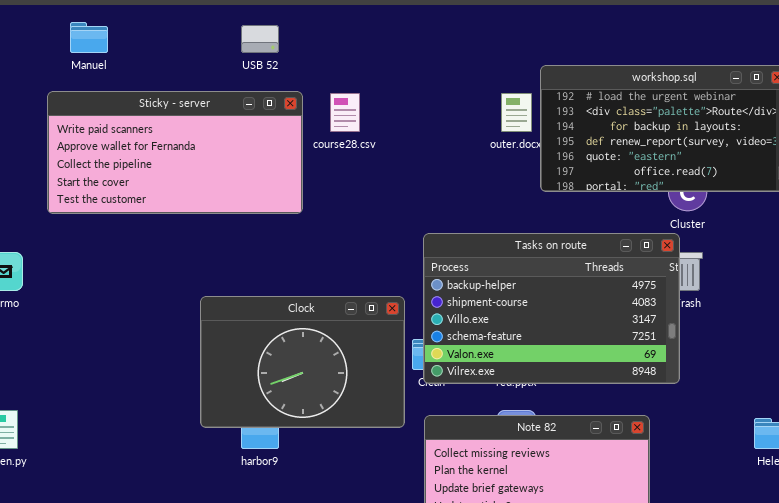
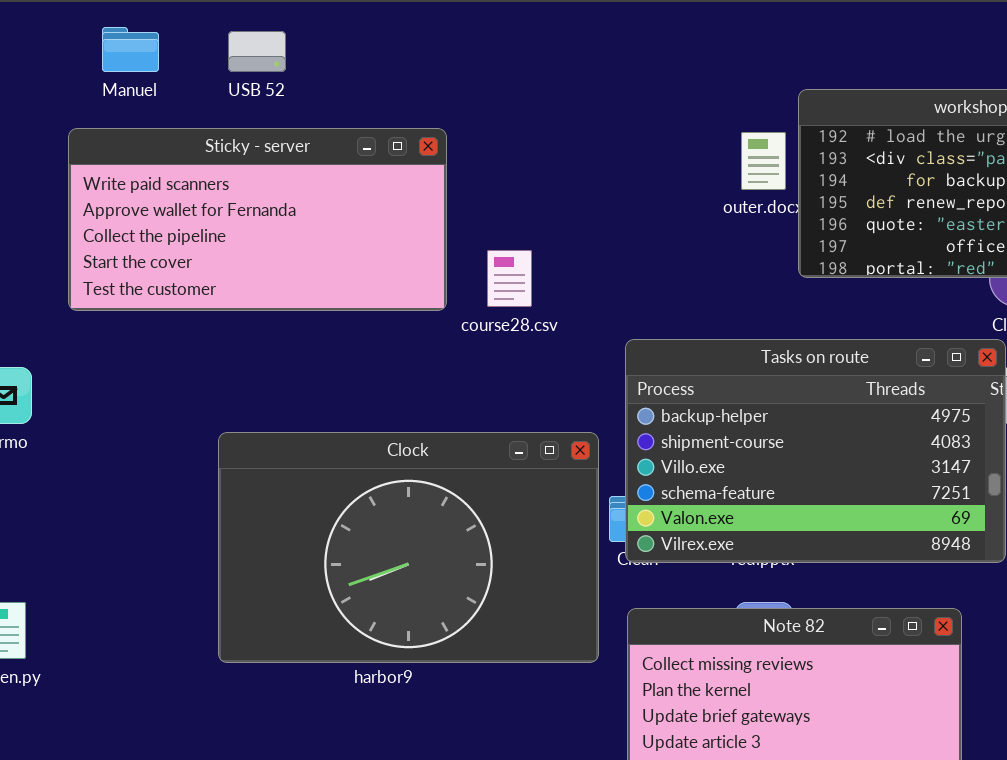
USB 52: [241,25,279,53] -> [228,31,286,72], moved
course28.csv: [330,93,360,132] -> [487,250,532,307], moved
Clock: [200,296,405,428] -> [218,432,599,663], resized

